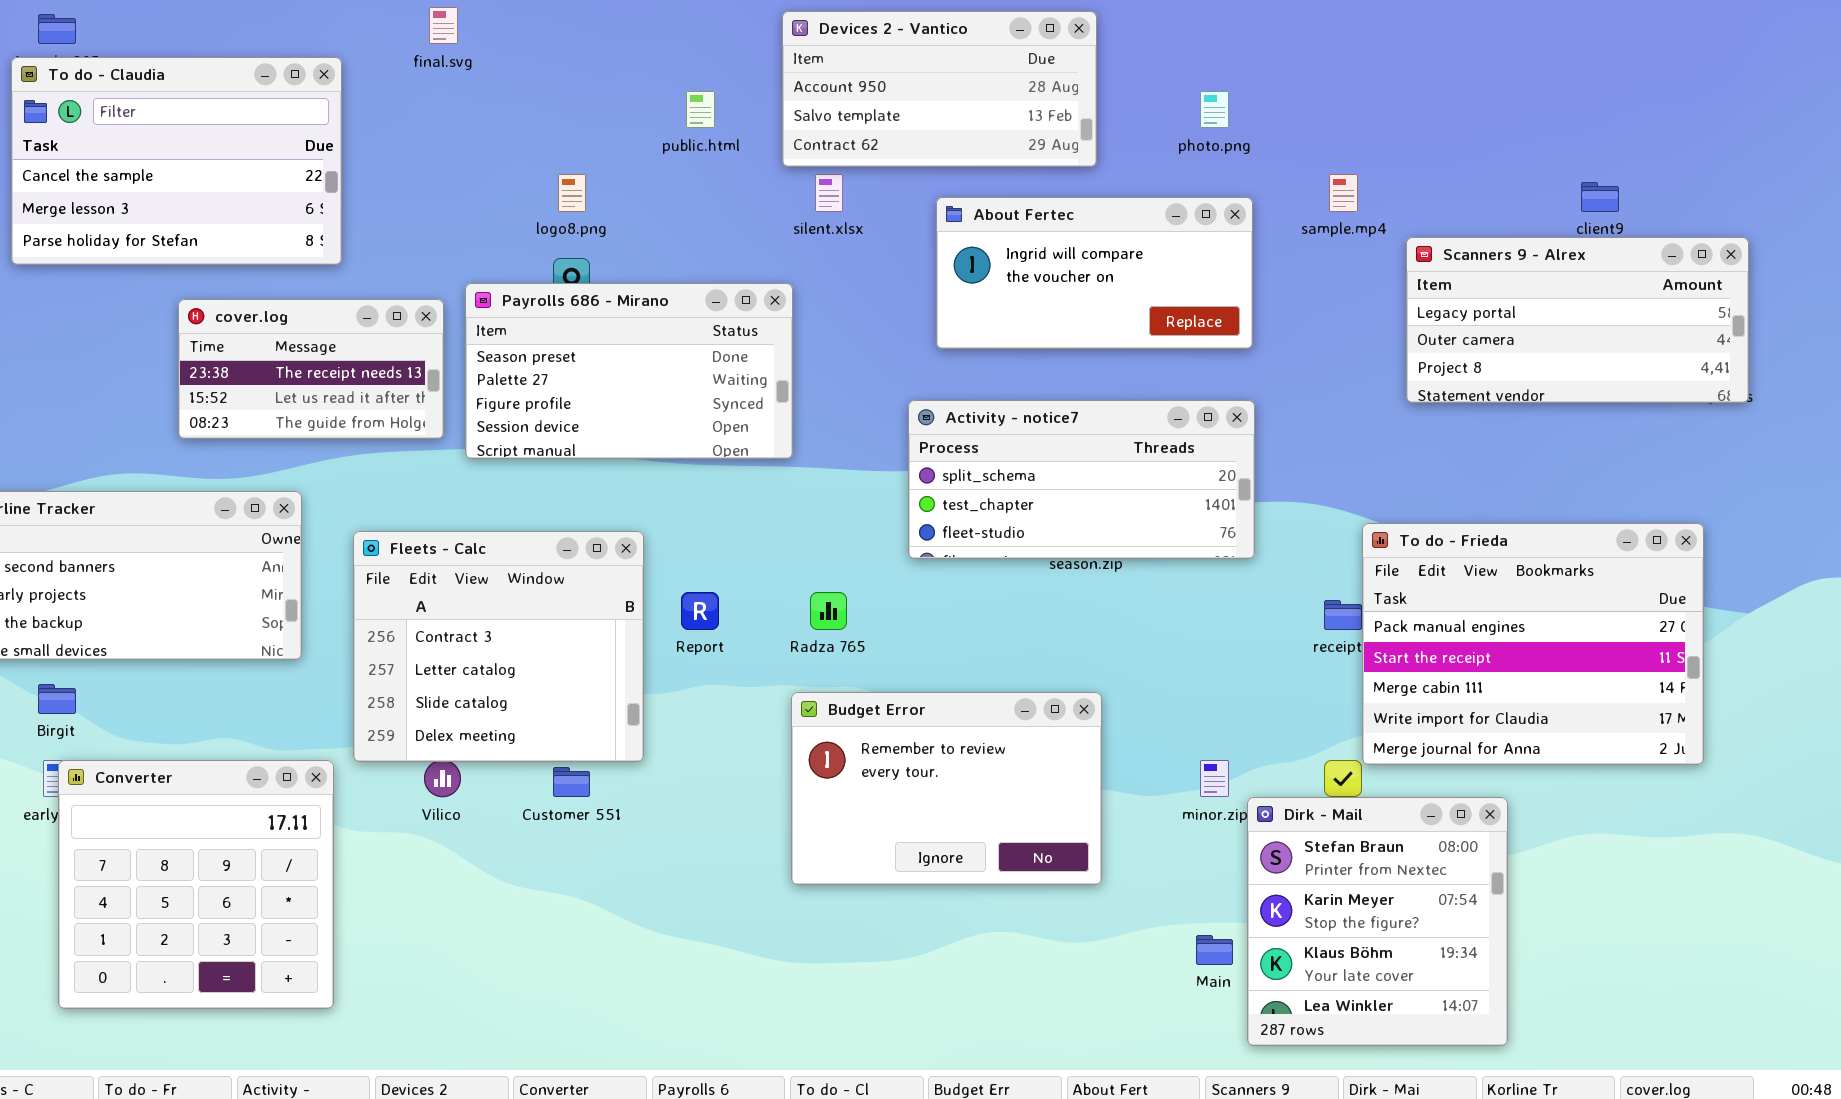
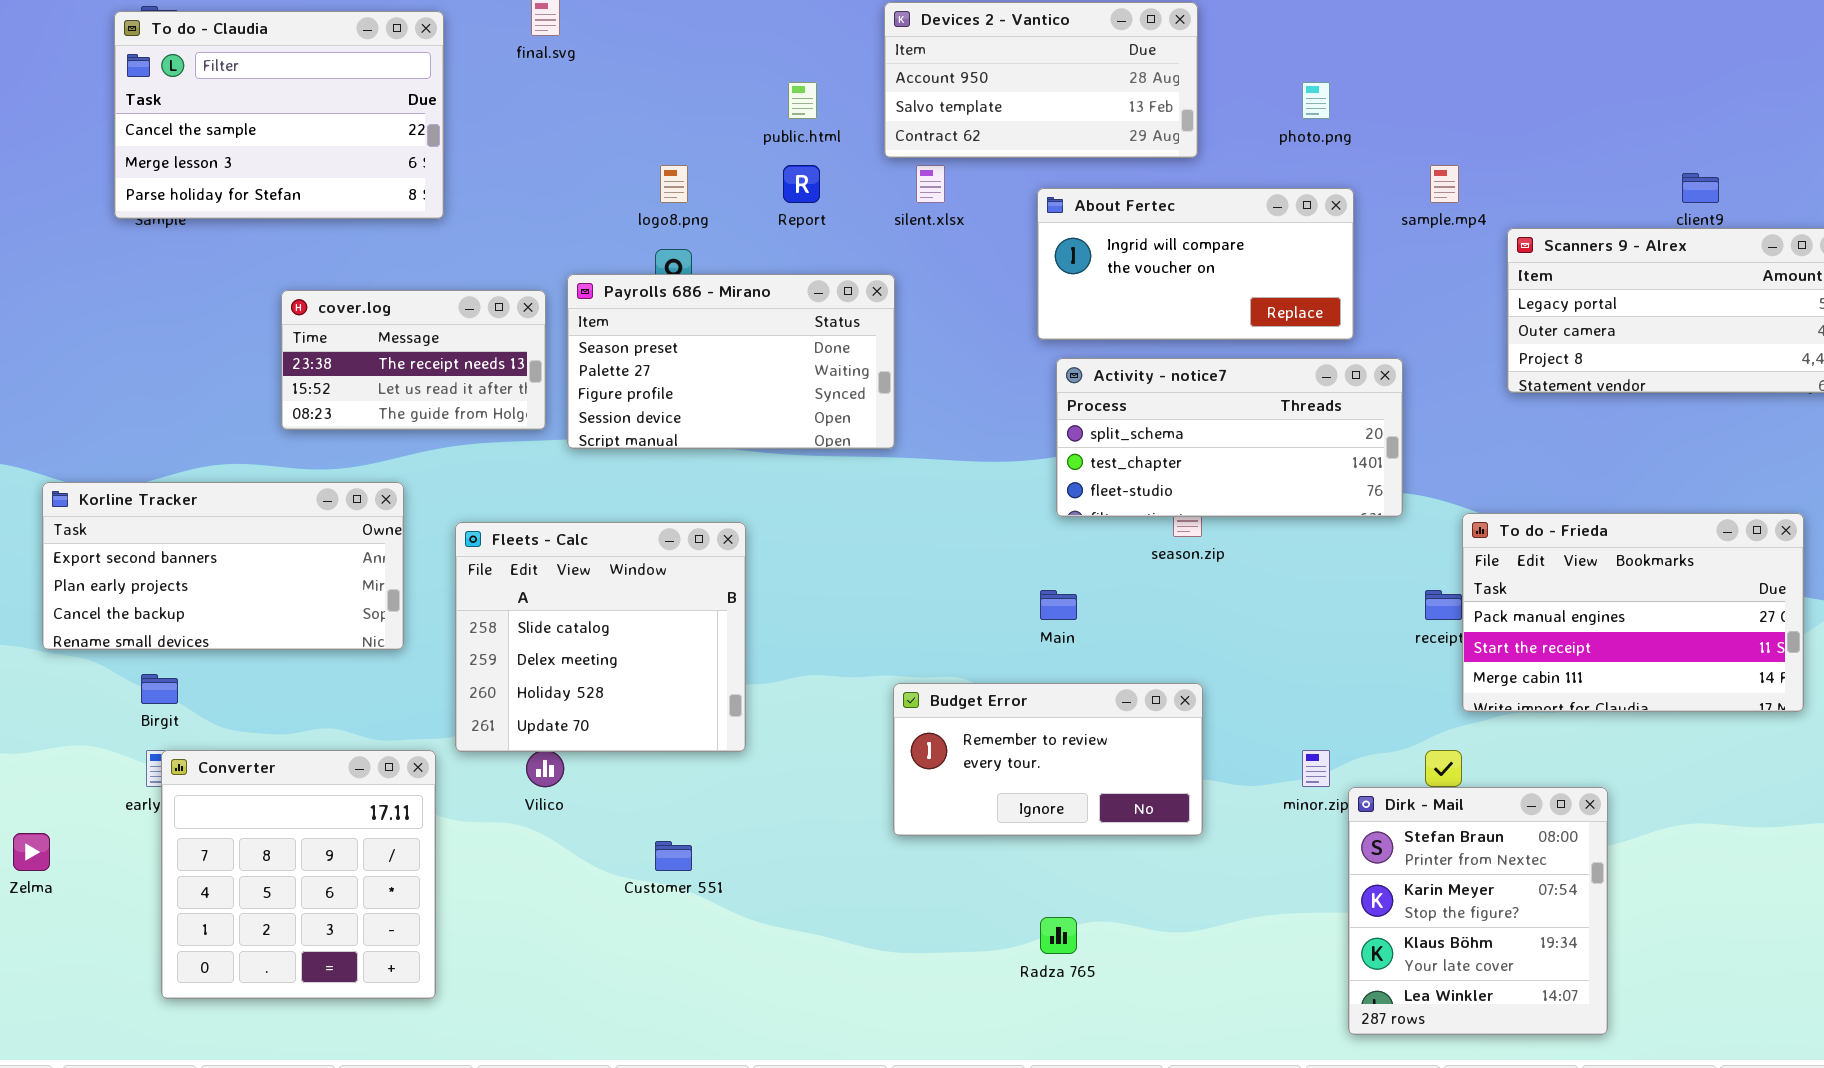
To do - Claudia: [11,57,342,265] -> [114,11,444,219], moved
Activity - notice7: [908,400,1255,559] -> [1056,358,1403,517], moved
To do - Frieda: [1362,523,1704,765] -> [1462,513,1804,712], resized
Fleets - Calc: [353,531,644,762] -> [455,522,746,752], scrolled down 2 rows
Report: [681,592,719,630] -> [783,165,820,203], moved
Radza 765: [810,592,847,630] -> [1040,917,1077,954], moved
Budget Error: [791,692,1102,885] -> [893,683,1203,836], resized
Customer 551: [553,767,590,797] -> [655,841,692,871], moved
Main: [1196,935,1233,965] -> [1040,590,1077,620], moved

